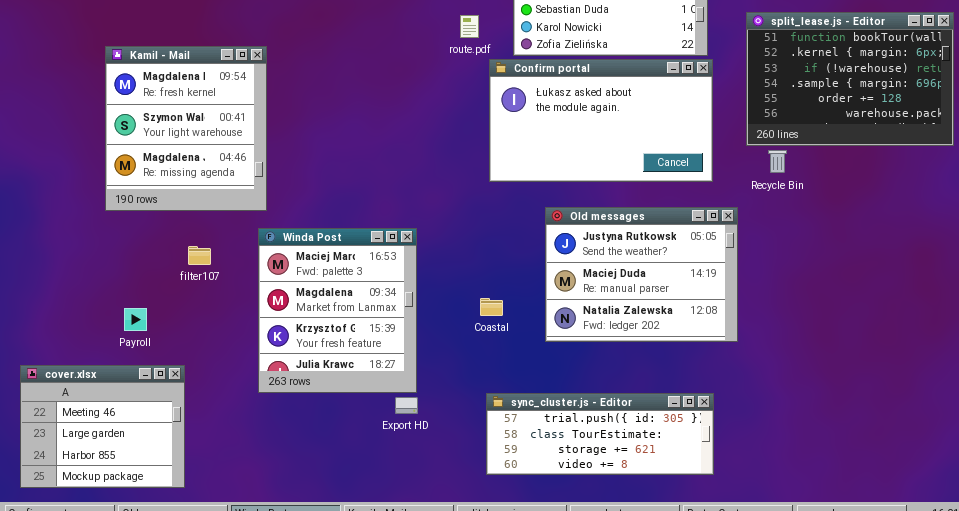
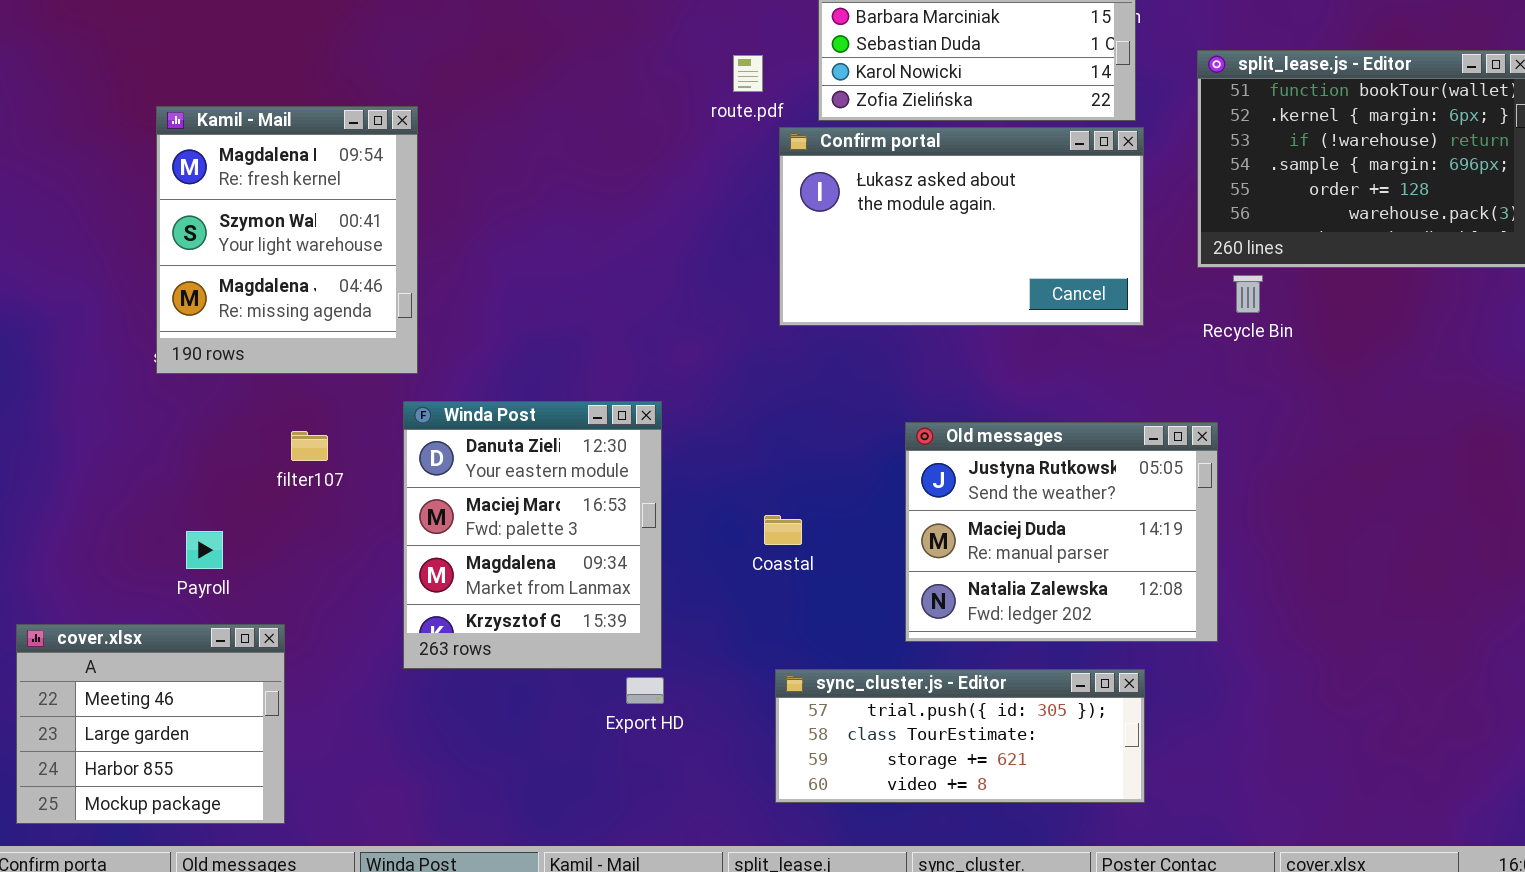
Old messages: [545,207,738,342] -> [905,422,1218,642], moved
Winda Post: [258,228,417,393] -> [403,401,662,669], scrolled up 1 row

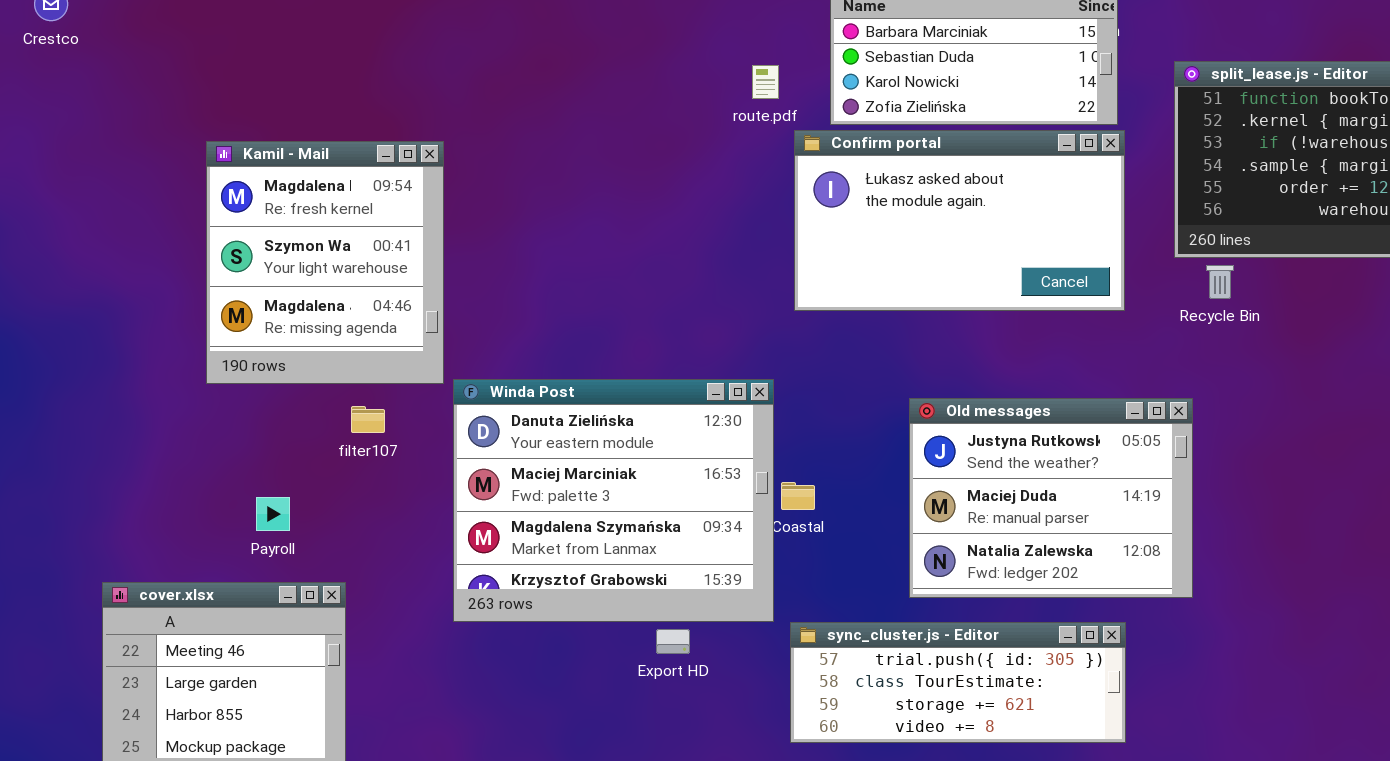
Kamil - Mail: [156,106,418,374] -> [206,141,444,384], moved
Winda Post: [403,401,662,669] -> [453,379,774,622], resized

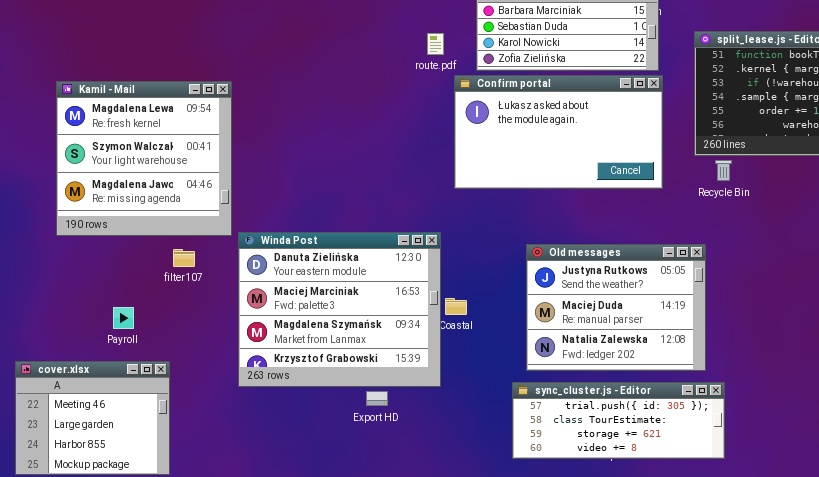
Kamil - Mail: [206,141,444,384] -> [56,81,232,236], resized
sync_cluster.js - Editor: [790,622,1126,743] -> [512,382,725,459], moved

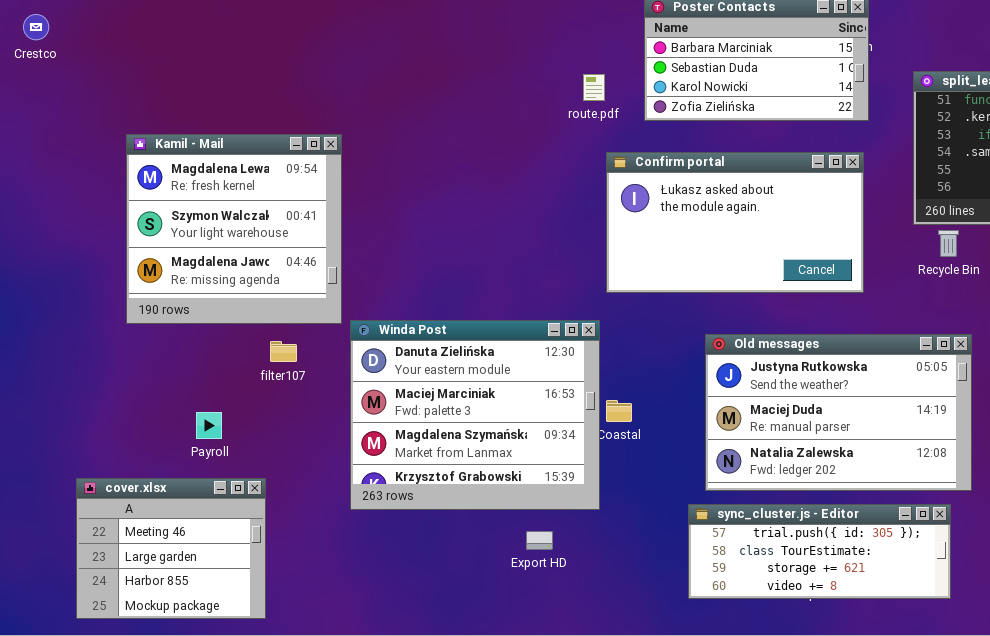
Confirm portal: [454,75,663,189] -> [606,152,864,293], moved
Old messages: [526,244,706,371] -> [705,334,972,491], resized
Export HD: [366,391,388,406] -> [526,531,553,550], moved

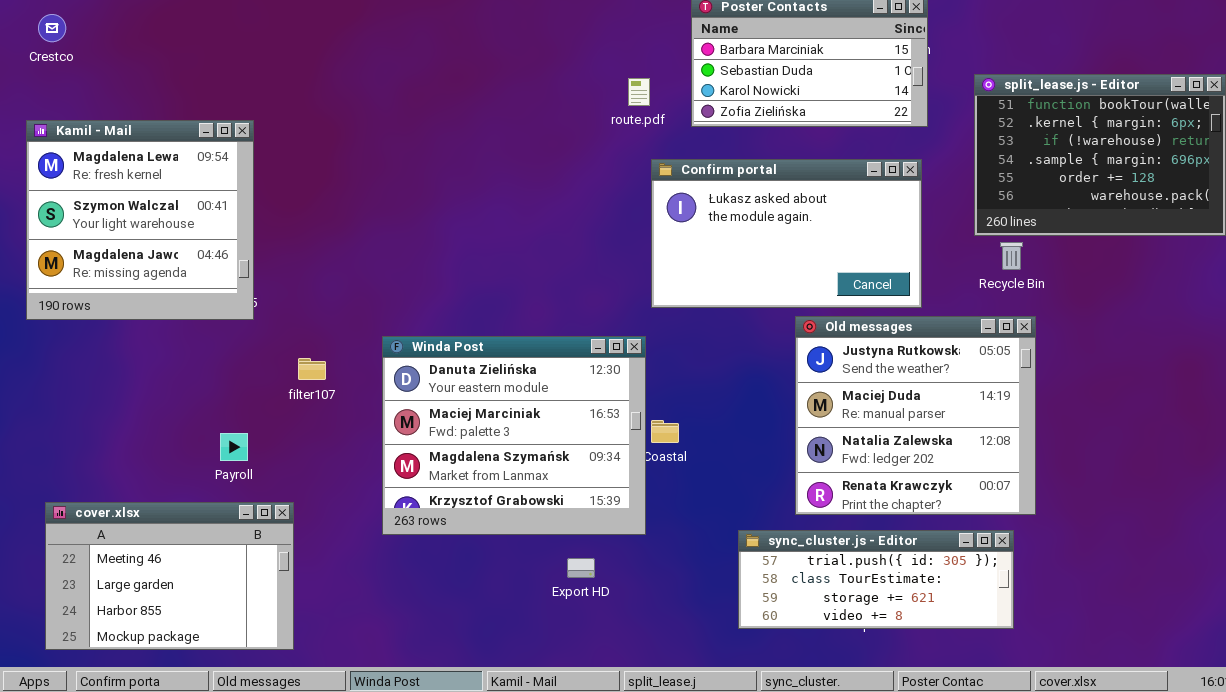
Kamil - Mail: [126,134,342,324] -> [26,120,254,320], moved
Old messages: [705,334,972,491] -> [795,316,1036,515], resized
cover.xlsx: [76,478,266,619] -> [45,502,294,650], resized

